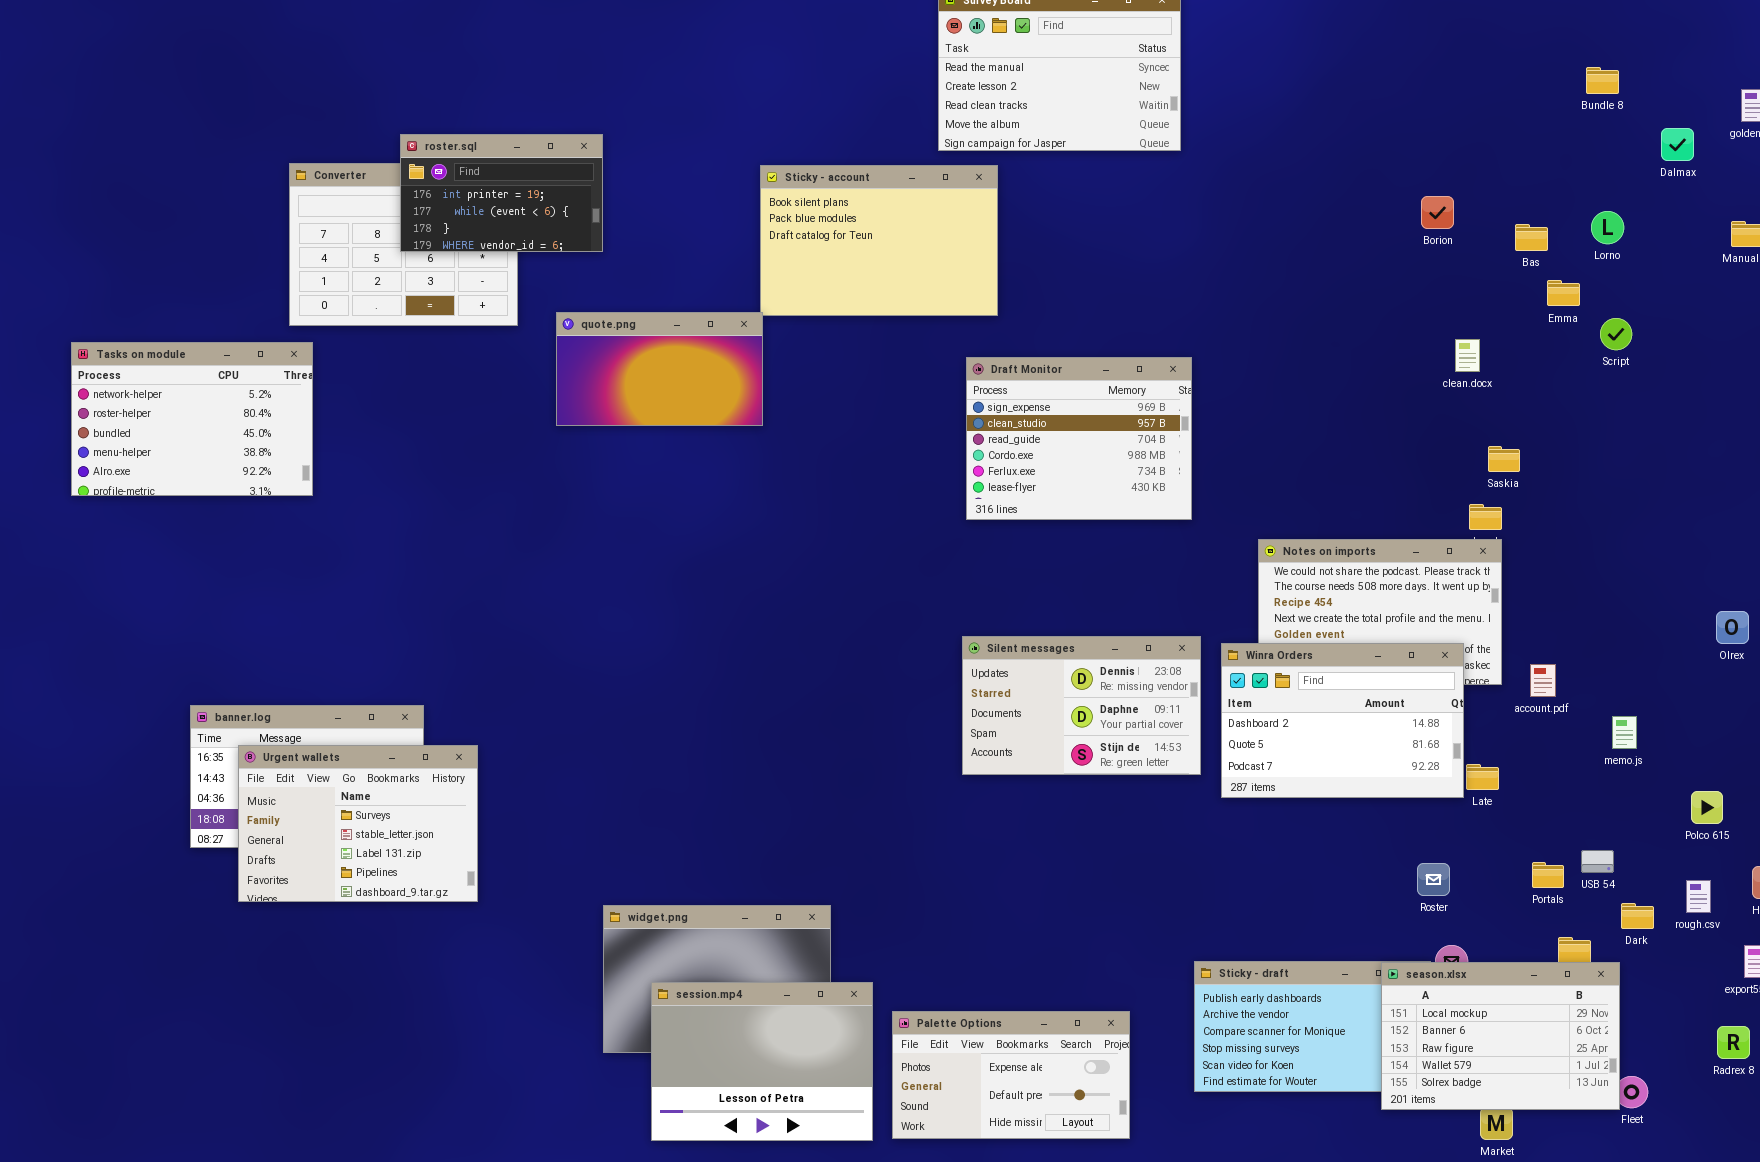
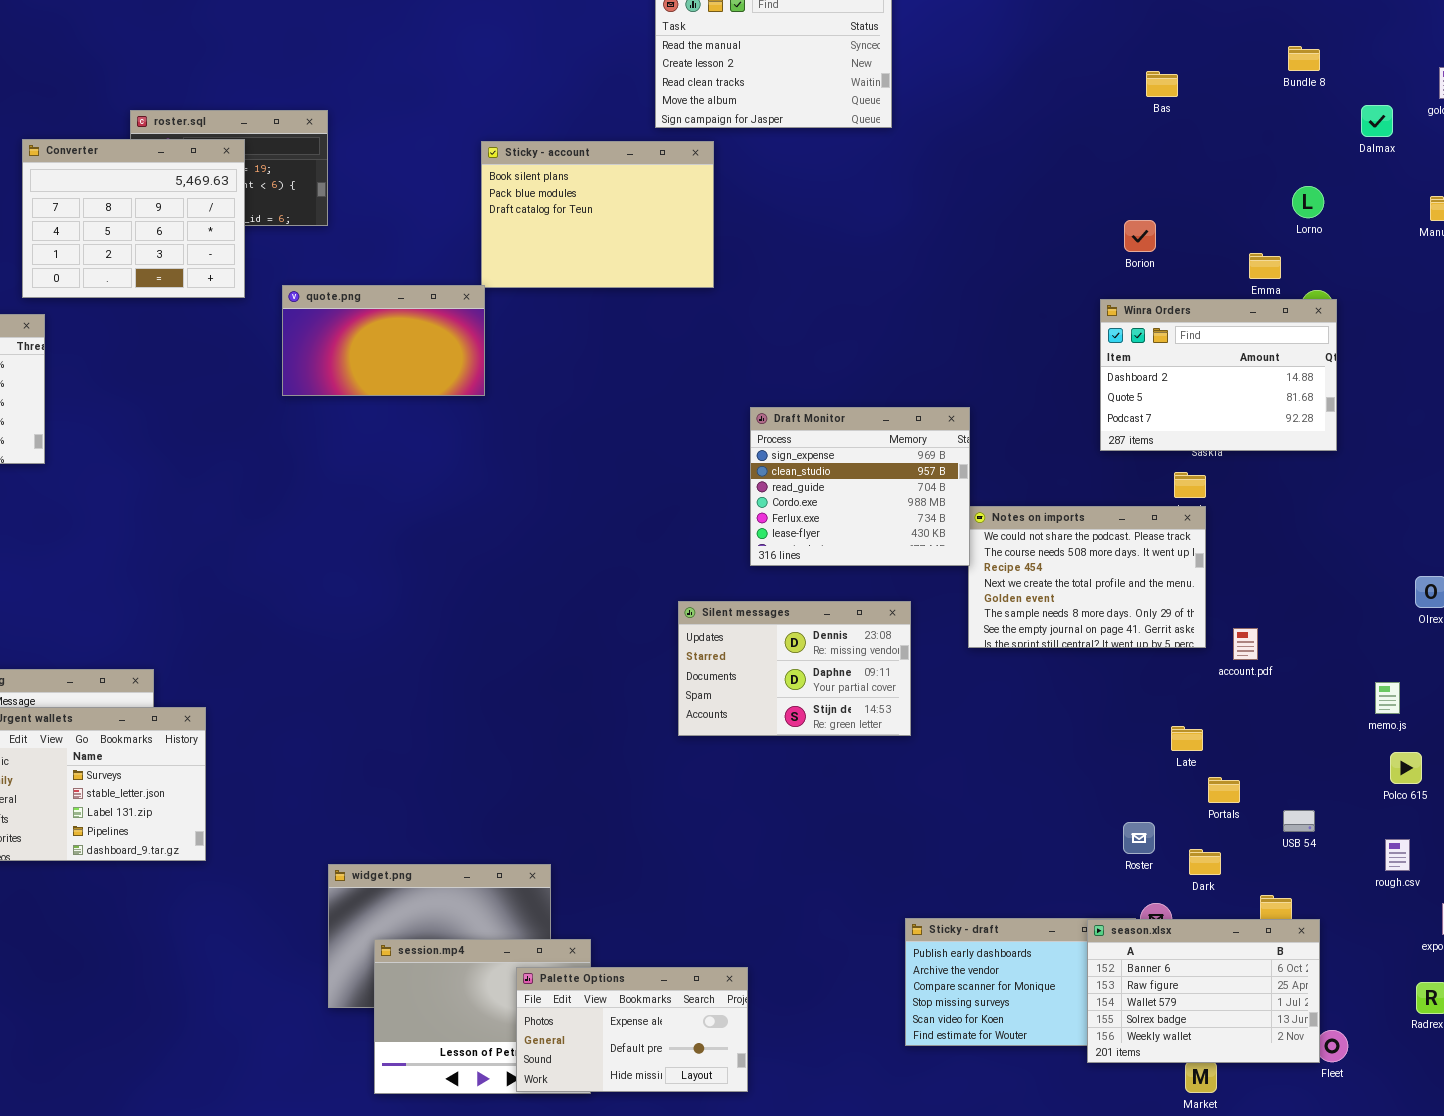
Converter: [289,163,518,326] -> [22,139,245,298], raised
Borion: [1421,196,1454,229] -> [1124,220,1156,252], moved
Bas: [1515,224,1548,251] -> [1146,71,1178,97], moved
Draft Monitor: [966,357,1192,520] -> [750,407,970,566], moved
Winra Orders: [1221,643,1464,798] -> [1100,299,1337,451], moved
memo.js: [1612,716,1637,749] -> [1375,682,1400,714], moved
Portals: [1532,862,1564,888] -> [1208,777,1240,803], moved
Dark: [1621,903,1654,929] -> [1189,849,1221,875], moved
season.xlsx: [1381,962,1620,1110] -> [1087,919,1320,1063], scrolled down 1 row
Palette Options: [892,1011,1130,1139] -> [516,967,748,1092], moved

